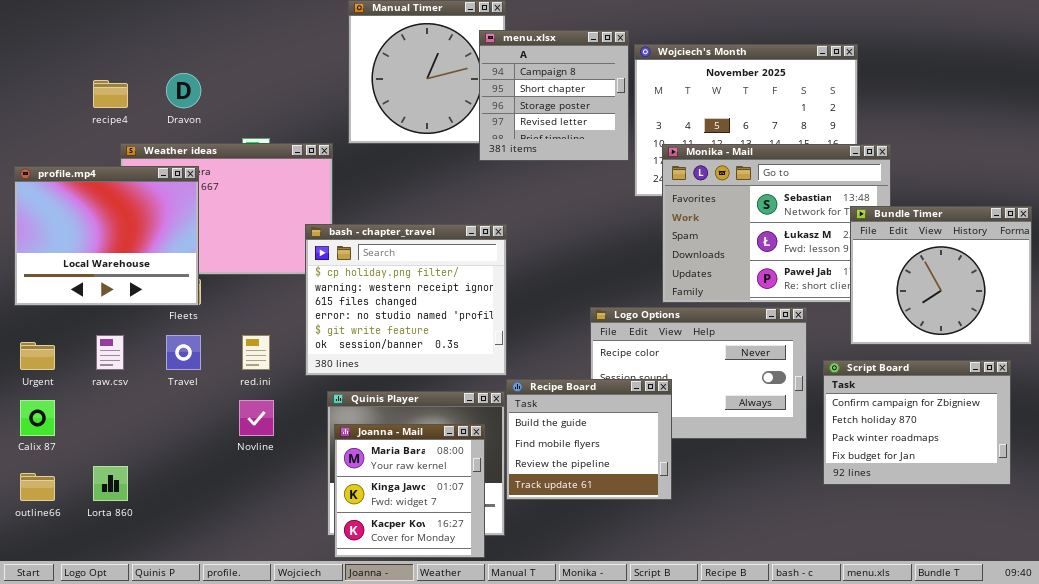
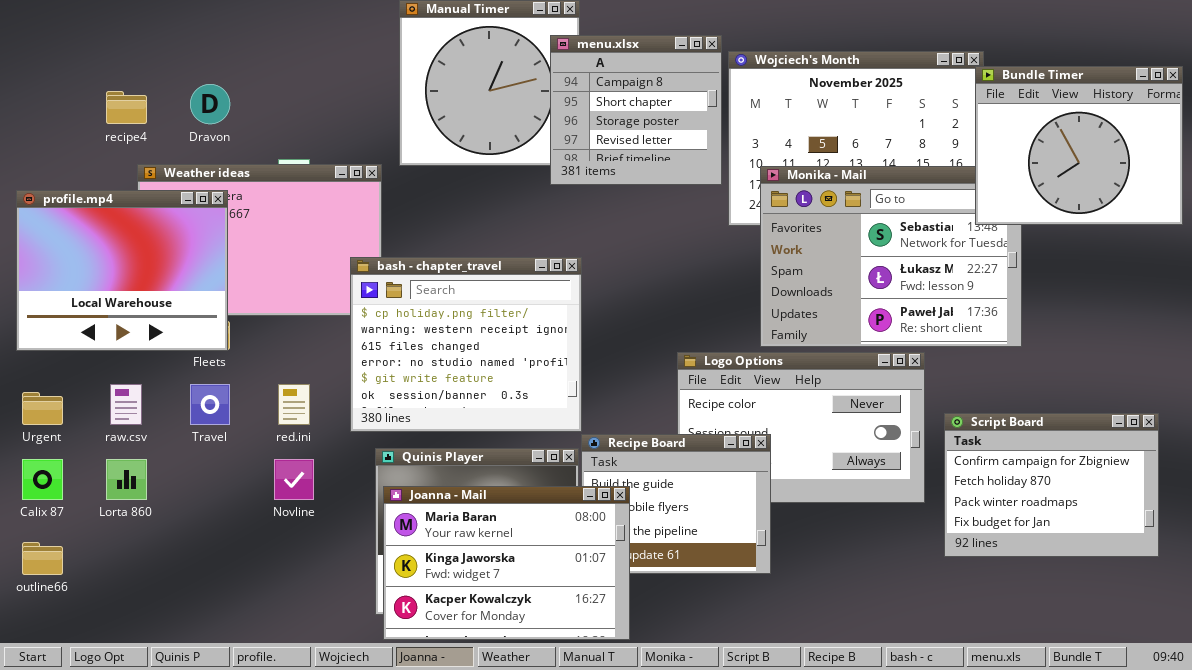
Bundle Timer: [850,206,1032,345] -> [975,66,1183,225], moved
Joanna - Mail: [334,424,485,558] -> [383,486,630,640], resized
Lorta 860: [93,466,128,501] -> [106,459,147,500], moved

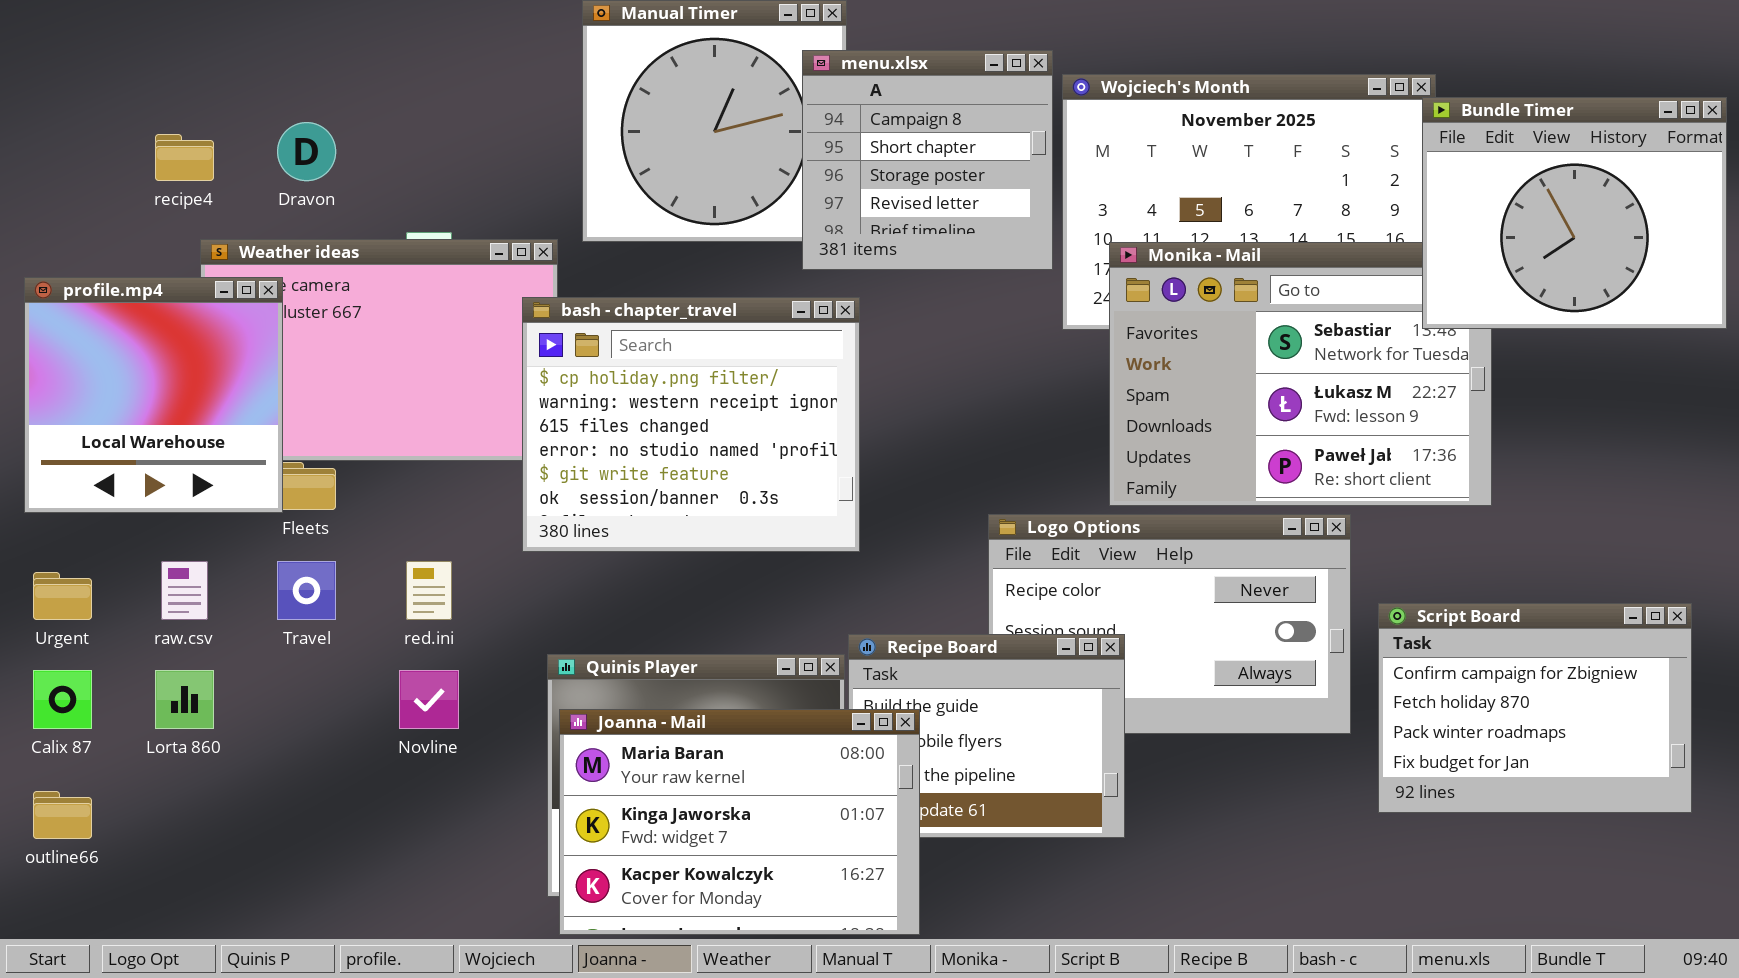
profile.mp4: [16,190,228,351] -> [24,277,283,513], resized
bash - chapter_travel: [350,257,582,432] -> [522,297,860,552], moved

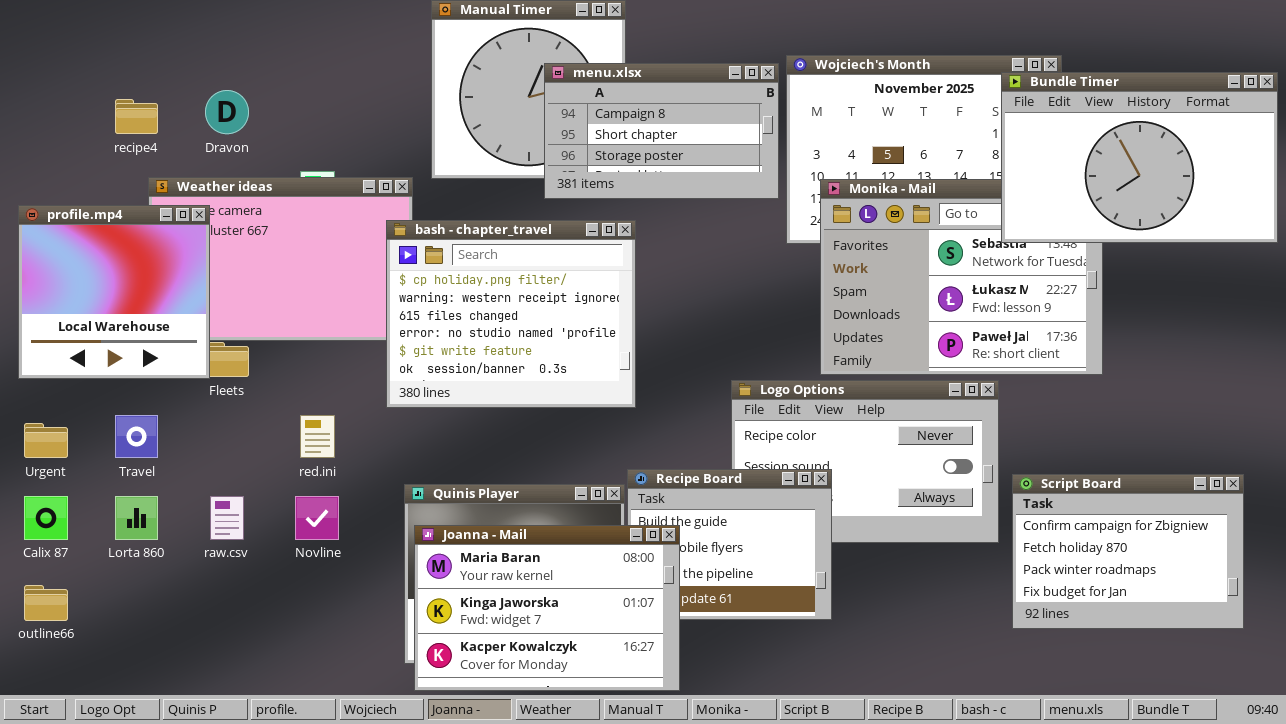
menu.xlsx: [802,50,1053,270] -> [544,63,779,199], resized
Bundle Timer: [1422,97,1727,329] -> [1001,72,1278,243], resized
raw.csv: [161,561,208,620] -> [210,496,244,540], moved
Travel: [277,561,336,620] -> [115,415,158,458], moved
Script Board: [1378,603,1692,813] -> [1012,474,1244,629], moved

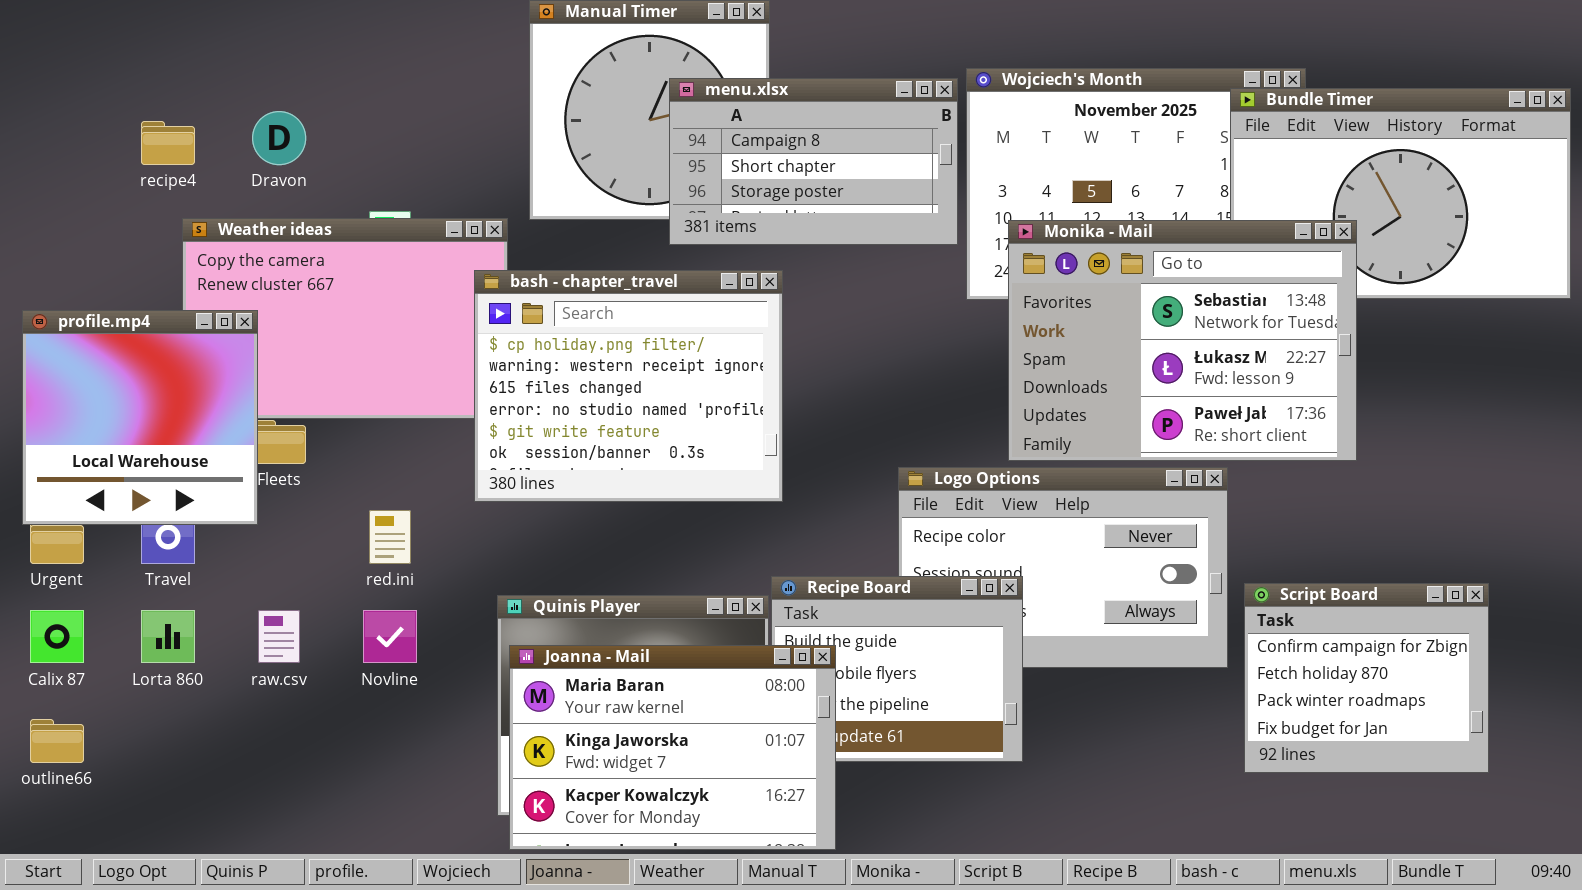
Monika - Mail: [820,179,1103,375] -> [1008,220,1357,461], raised
profile.mp4: [18,205,210,379] -> [22,310,258,525], moved
Script Board: [1012,474,1244,629] -> [1244,583,1489,773], resized

